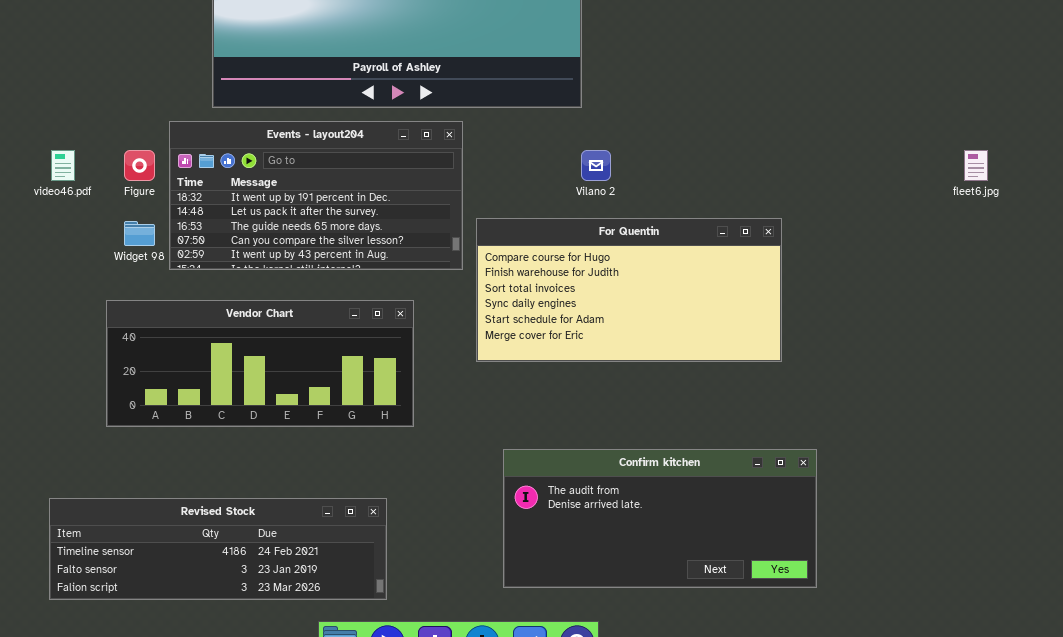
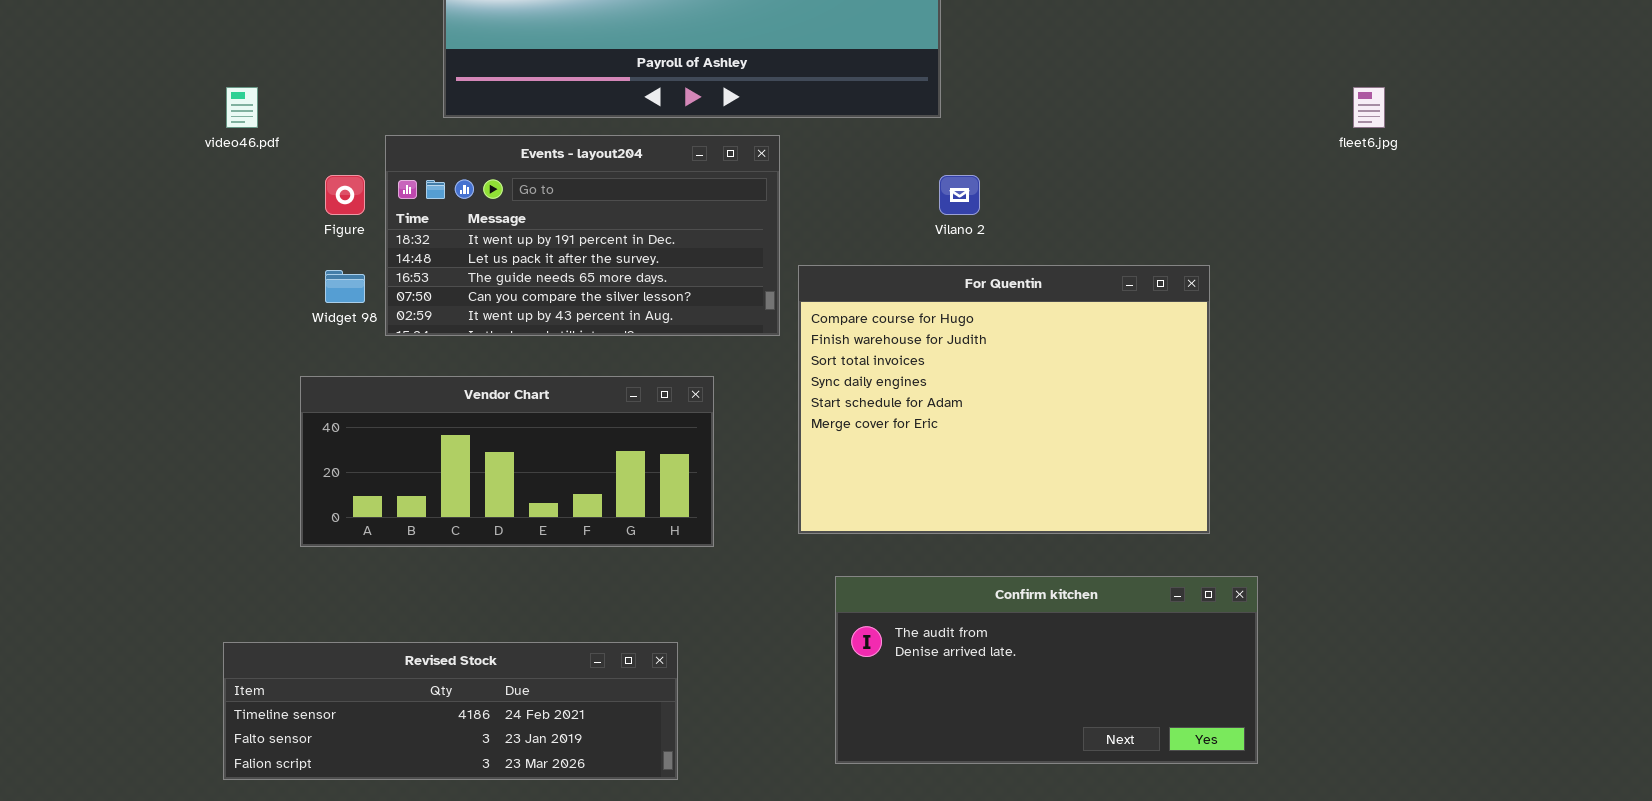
video46.pdf: [51,150,75,181] -> [226,87,258,128], moved
fleet6.jpg: [964,150,988,181] -> [1353,87,1385,128], moved
For Quentin: [476,218,782,362] -> [798,265,1210,534], resized

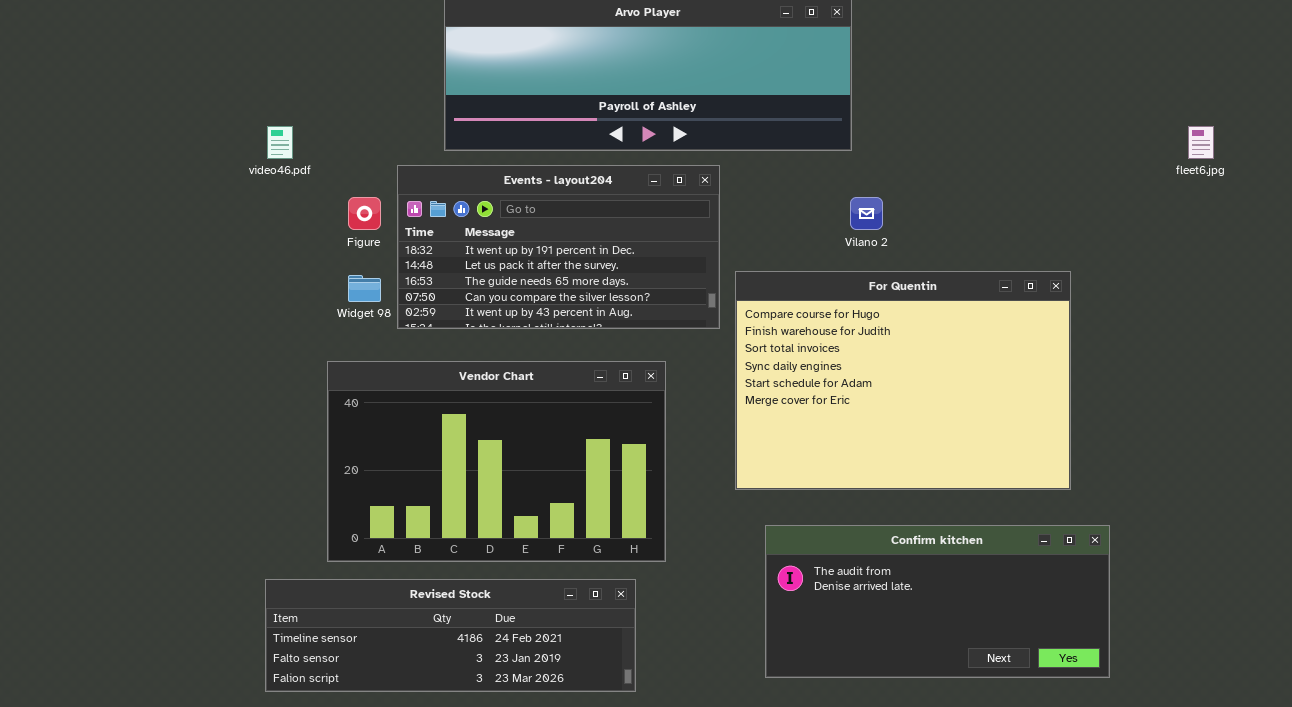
Vendor Chart: [300,376,714,547] -> [327,361,666,562], resized

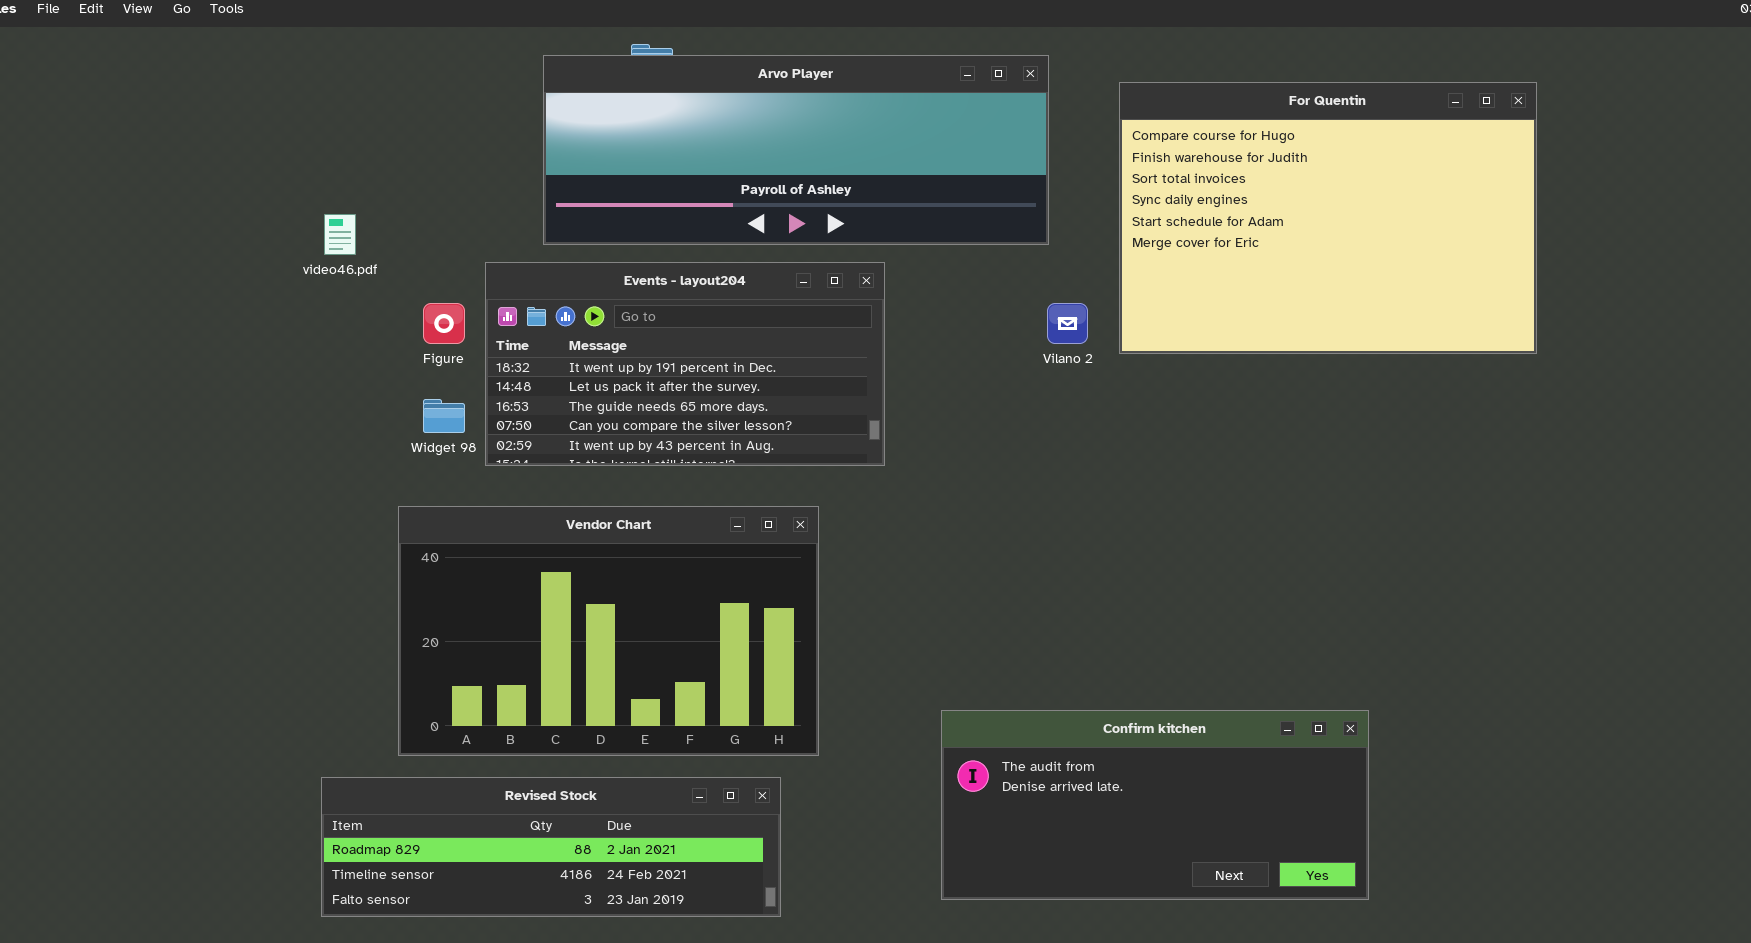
For Quentin: [735,271,1071,490] -> [1119,82,1537,354], moved
Revised Stock: [265,579,636,692] -> [321,777,781,917], scrolled up 1 row

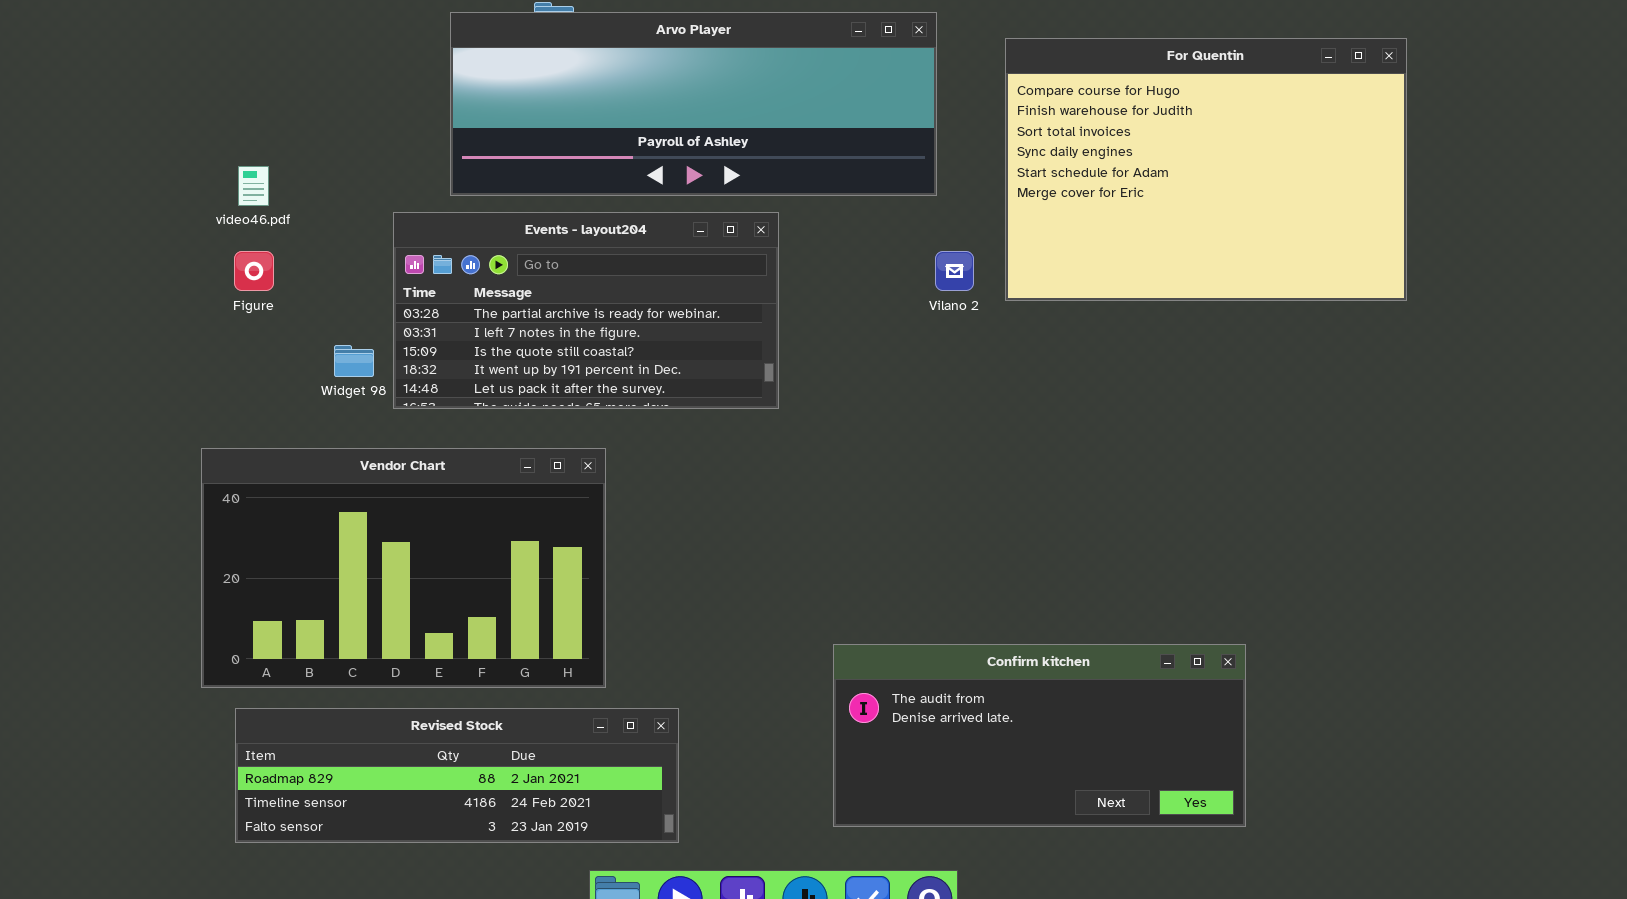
Events - layout204: [485,262,885,466] -> [393,212,779,409], scrolled up 3 rows
Figure: [423,303,465,344] -> [234,251,274,291], moved
Vendor Chart: [398,506,819,756] -> [201,448,606,688], moved

